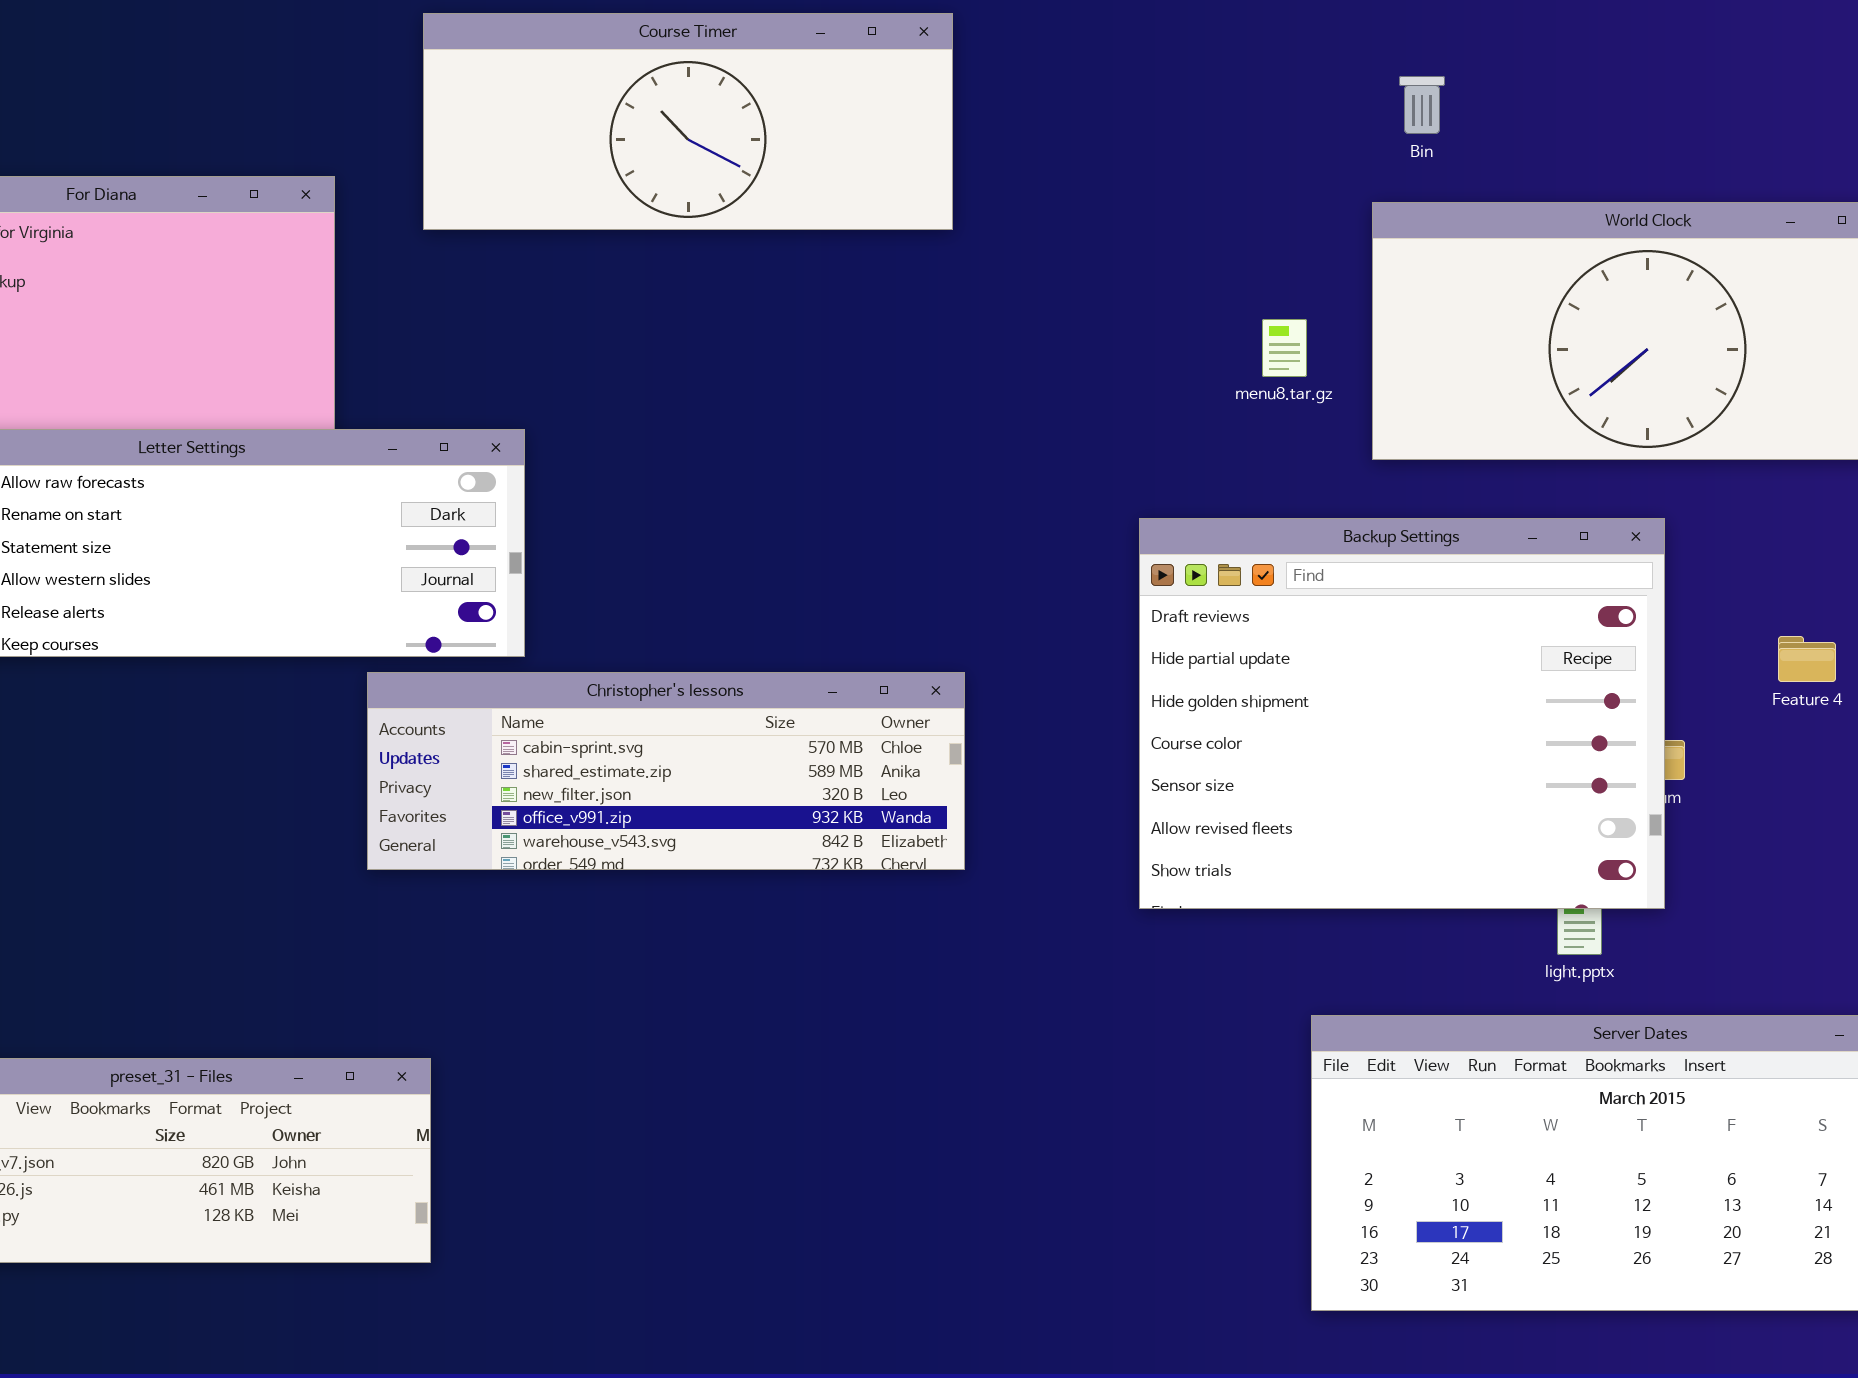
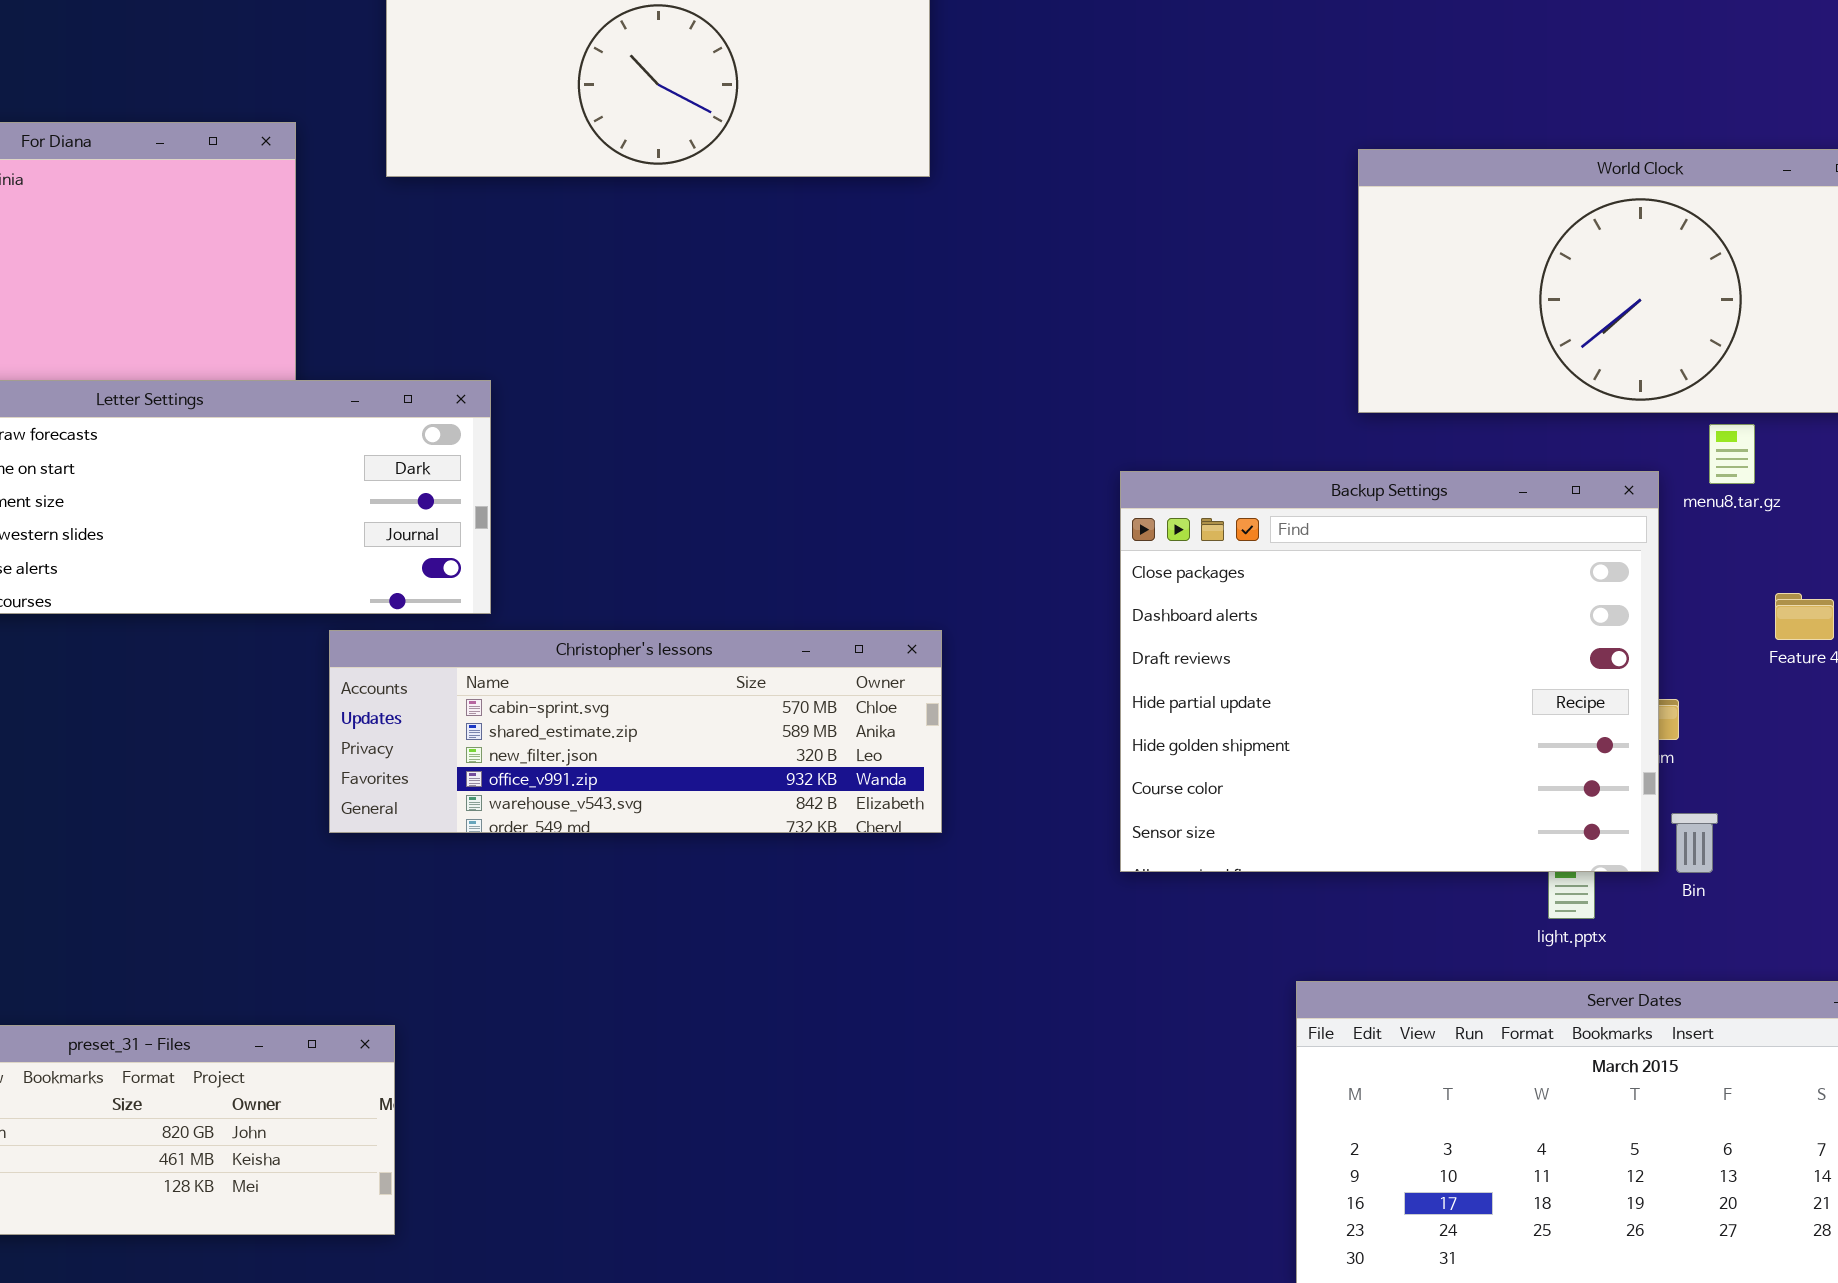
Bin: [1399,76,1445,134] -> [1671,813,1718,873], moved
menu8.tar.gz: [1262,319,1307,377] -> [1709,424,1755,484], moved
Backup Settings: [1139,518,1665,909] -> [1120,471,1659,872], scrolled up 2 rows

